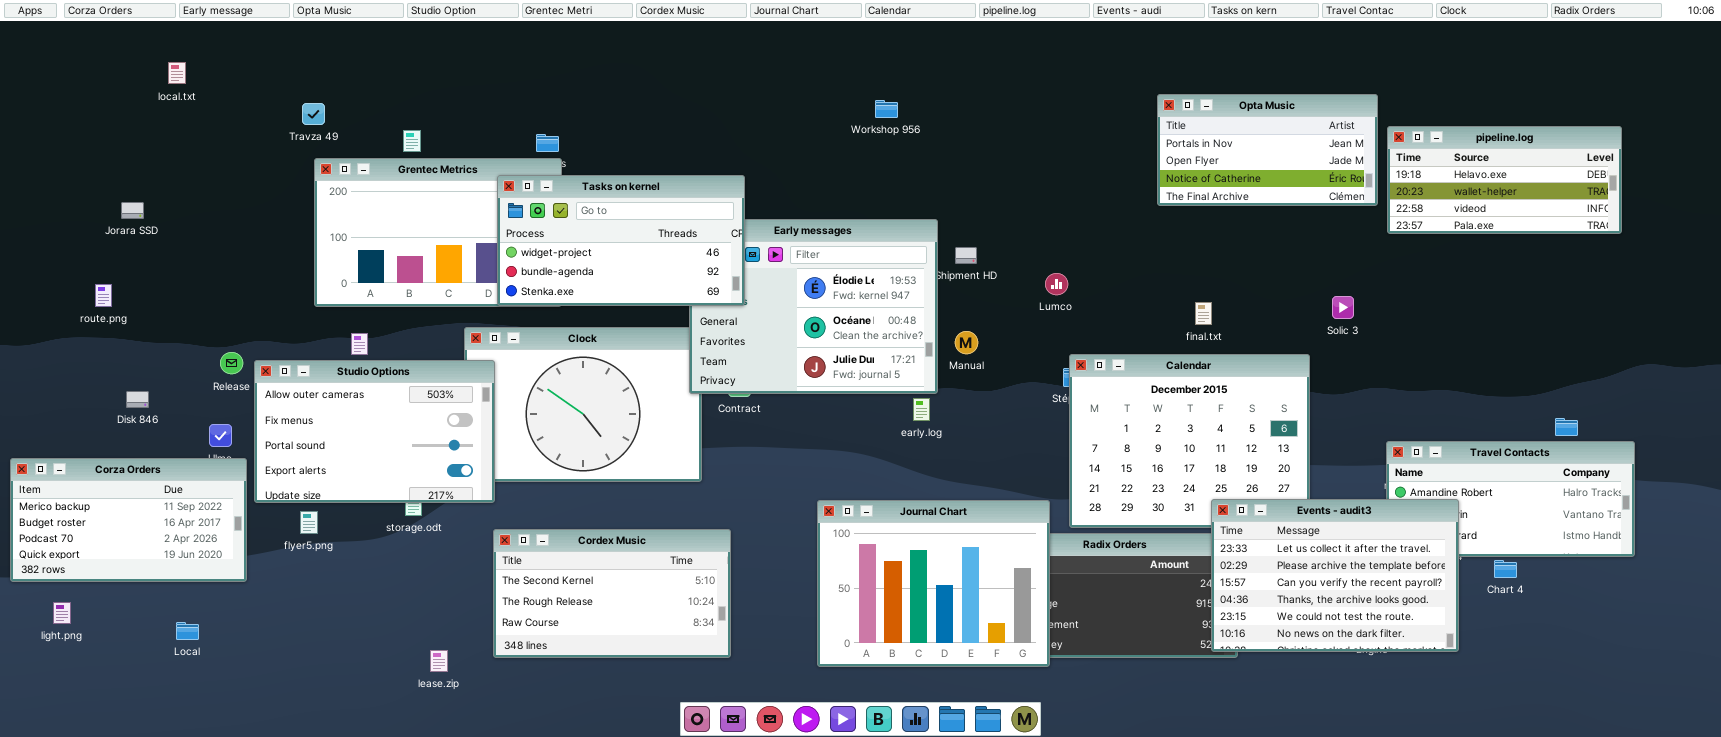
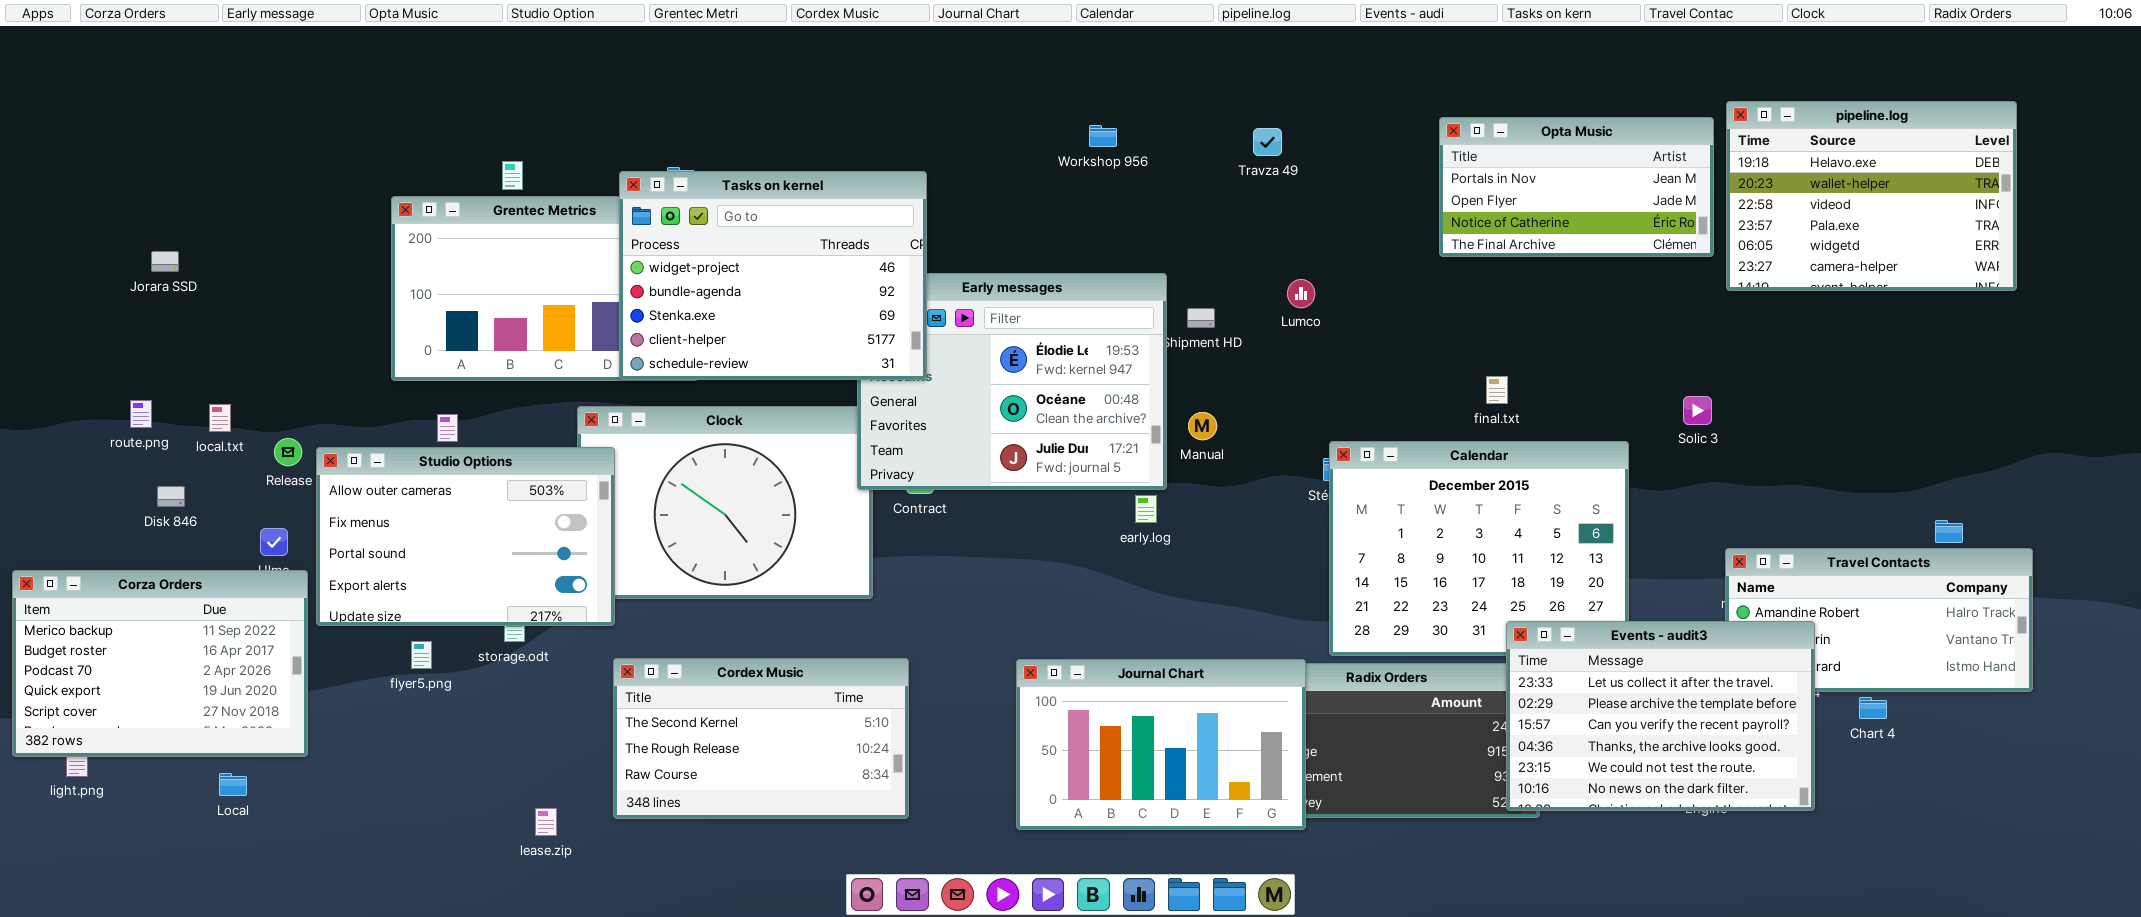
local.txt: [168,62,186,84] -> [209,404,231,432], moved
Travza 49: [302,103,325,125] -> [1253,128,1282,156], moved
pipeline.log: [1387,126,1622,234] -> [1726,101,2017,291], resized
Tasks on kernel: [497,175,745,306] -> [619,171,927,380], resized
Lumco: [1045,273,1068,295] -> [1287,279,1315,308], moved
route.png: [95,284,112,307] -> [130,400,152,428], moved
Solic 3: [1332,296,1354,319] -> [1683,396,1712,425], moved
Corza Orders: [10,458,247,582] -> [12,570,308,757], resized
Journal Chart: [817,500,1050,667] -> [1016,659,1306,830], resized
flyer5.png: [300,511,318,534] -> [411,641,432,669], moved

